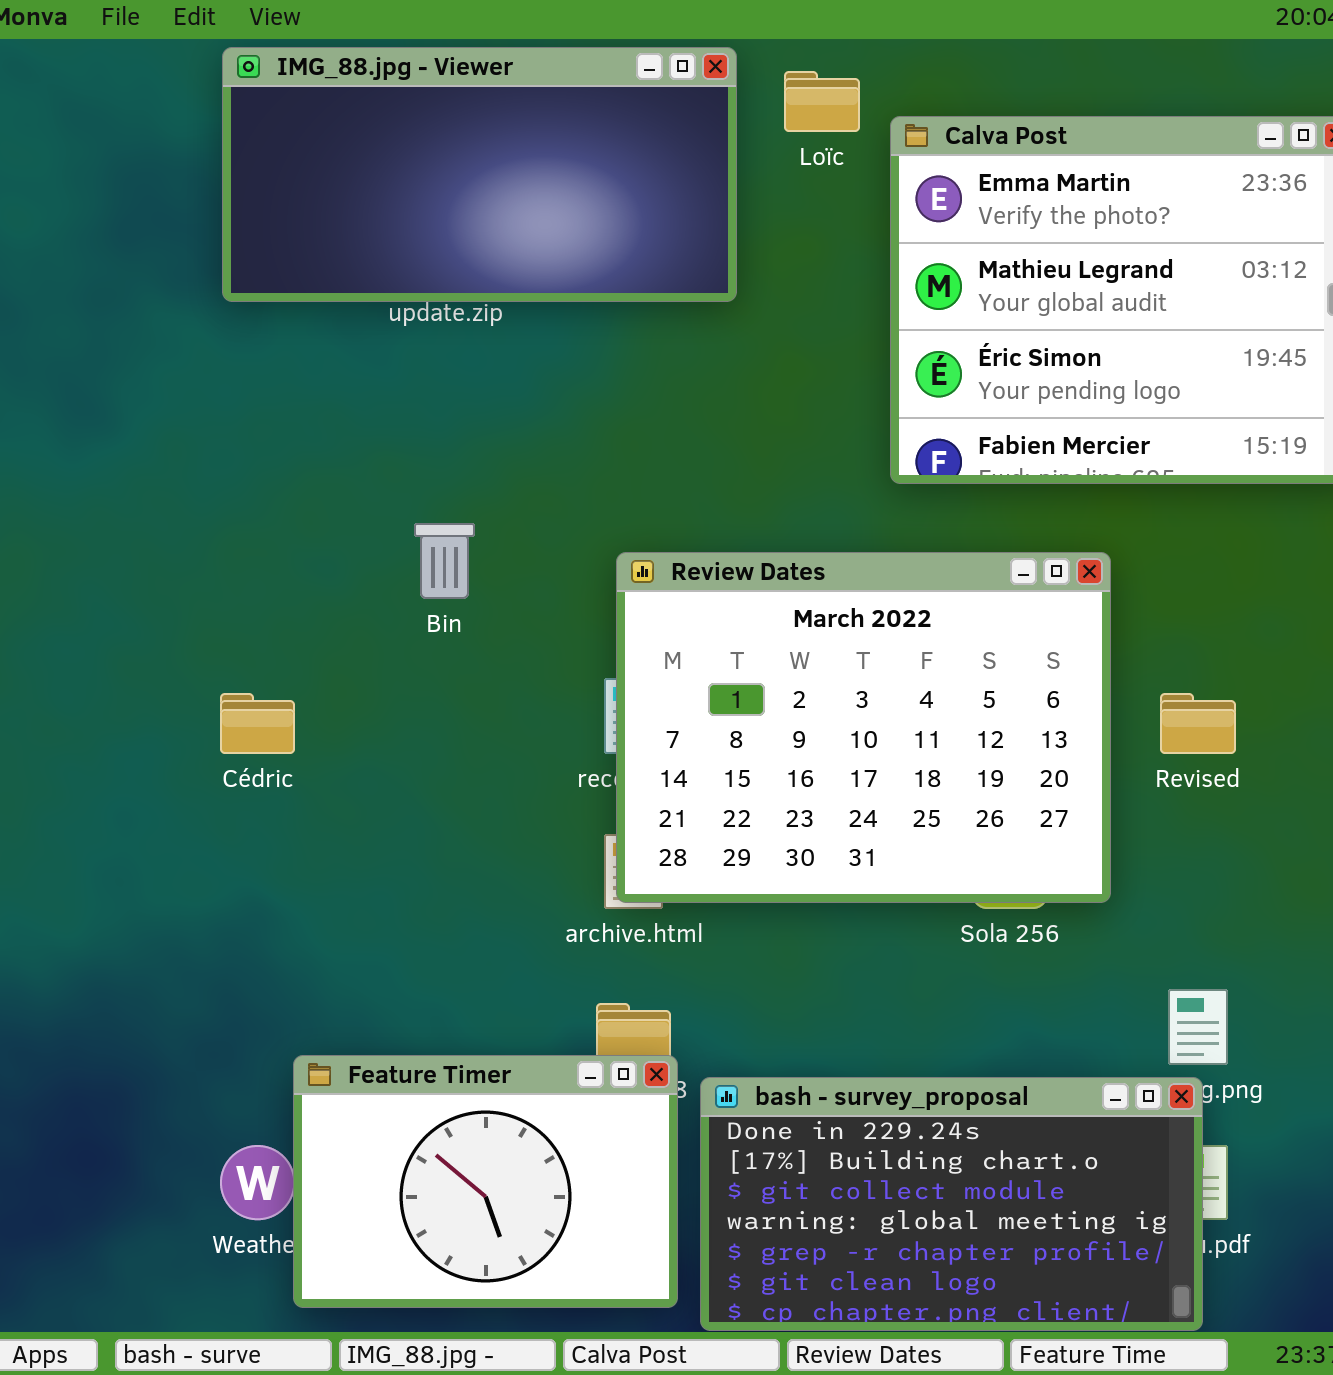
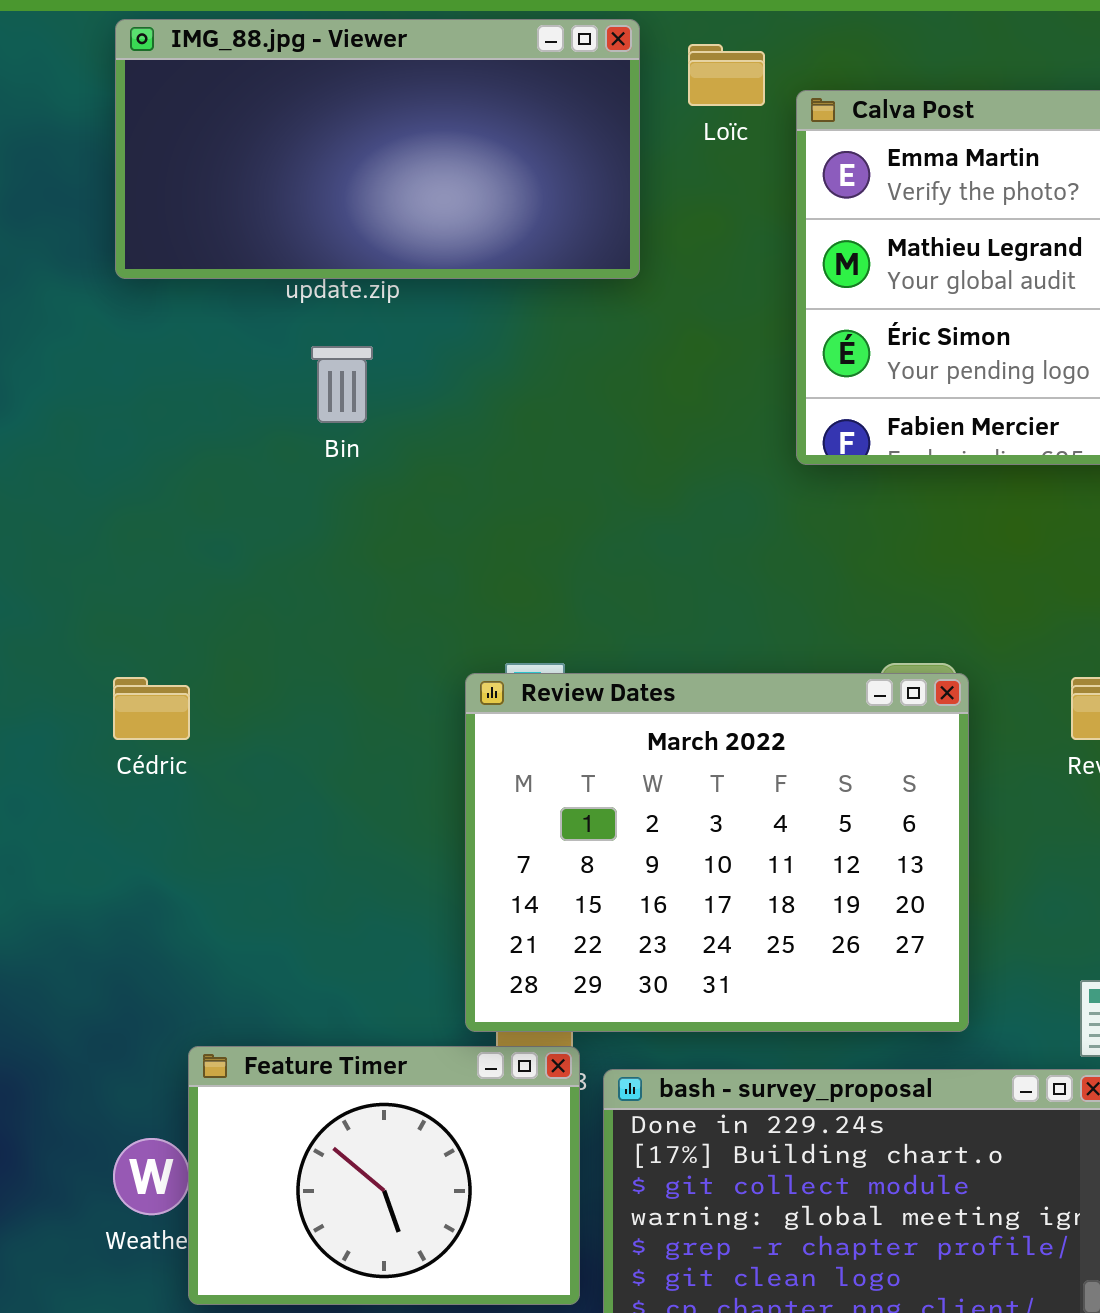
Bin: [414,523,475,599] -> [311,346,373,423], moved
Review Dates: [616,552,1111,903] -> [465,673,969,1032], moved

